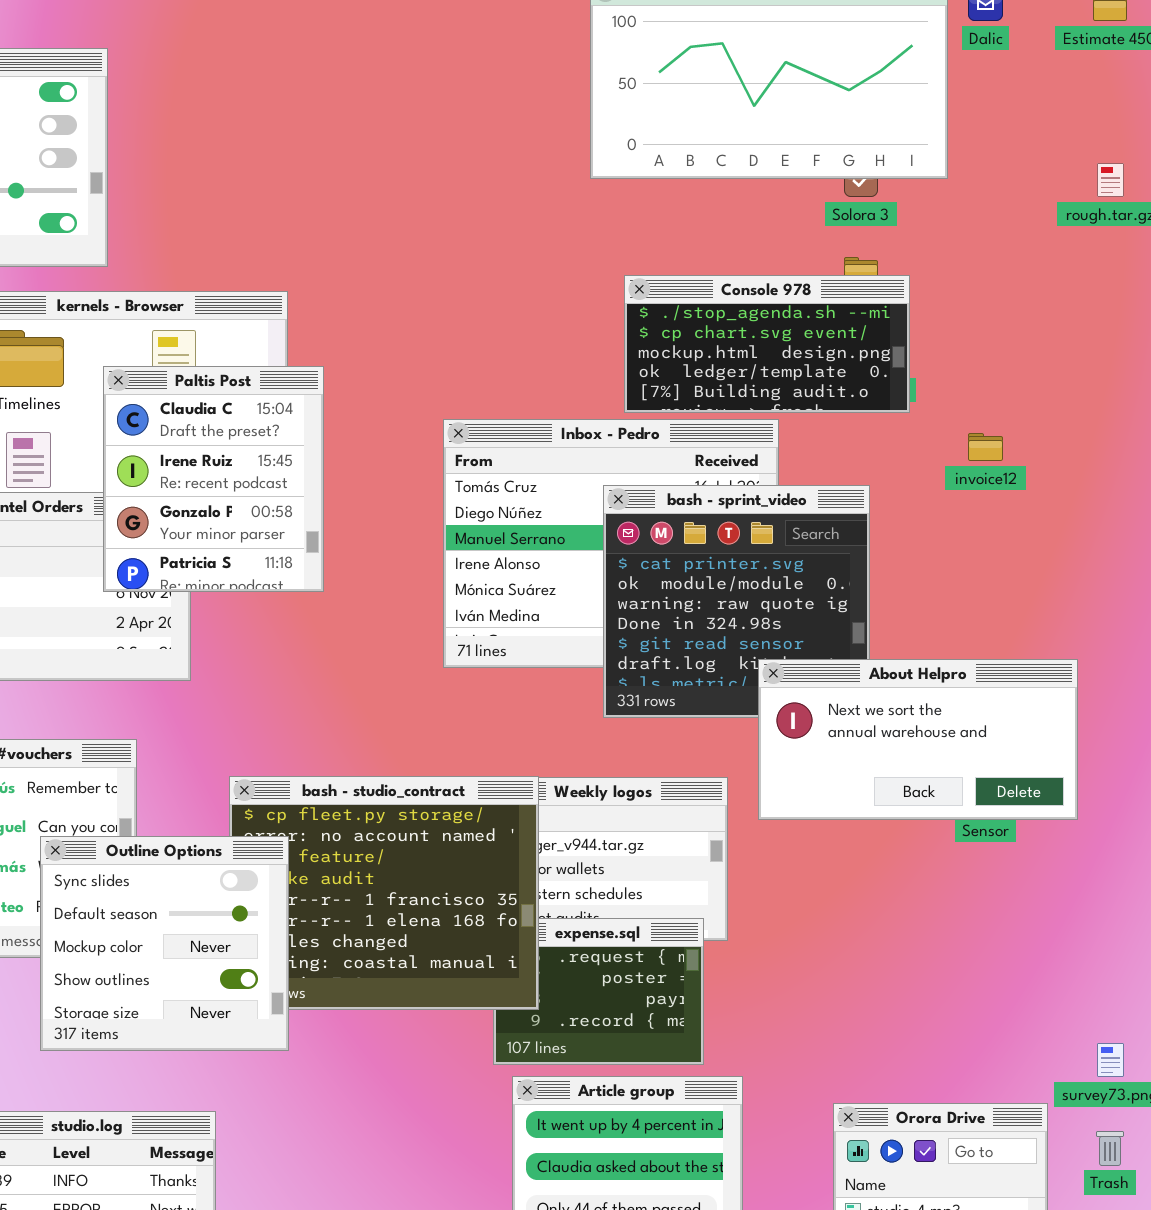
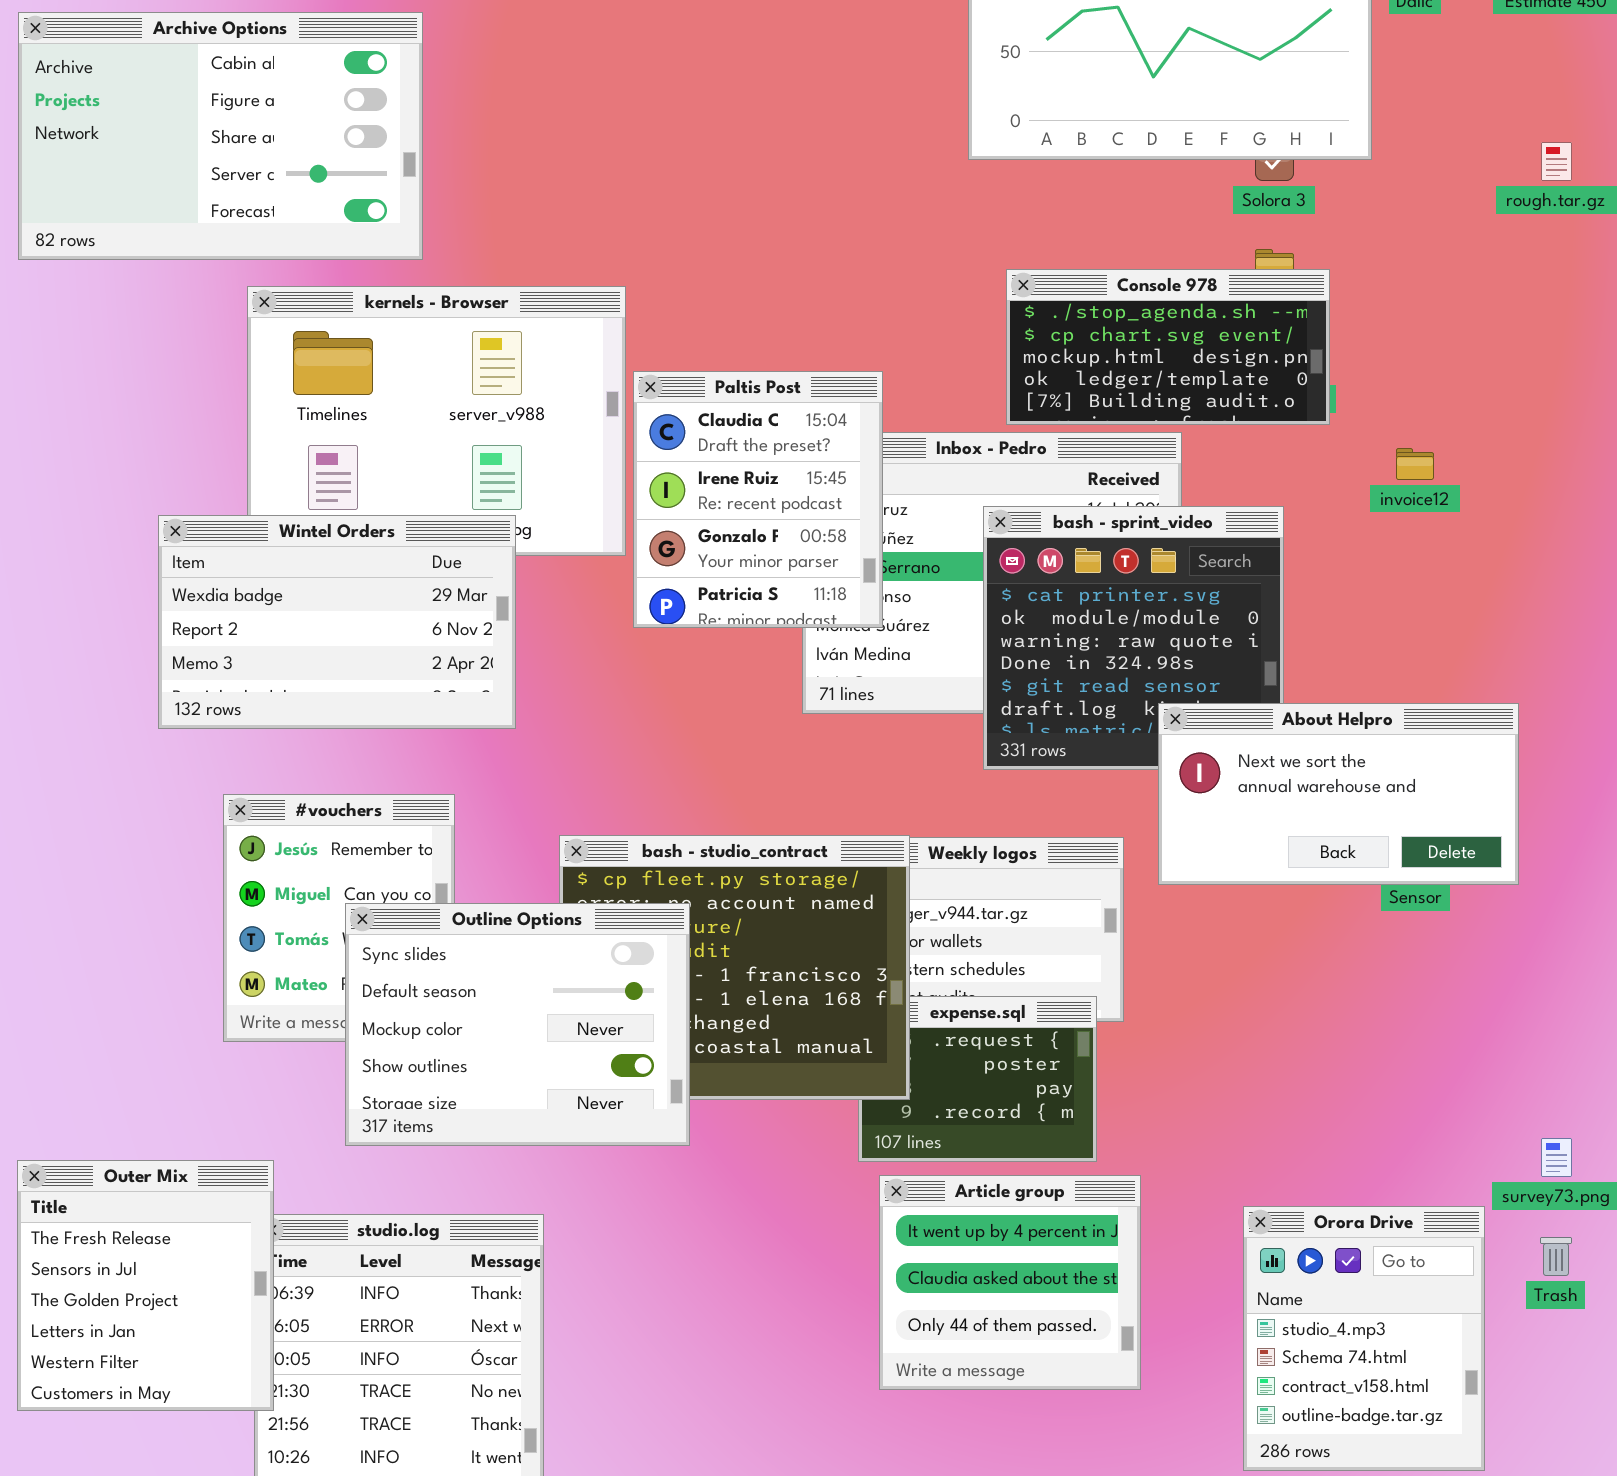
Paltis Post: [103,366,324,592] -> [633,371,883,628], moved
Outline Options: [40,836,289,1051] -> [345,903,690,1146], resized

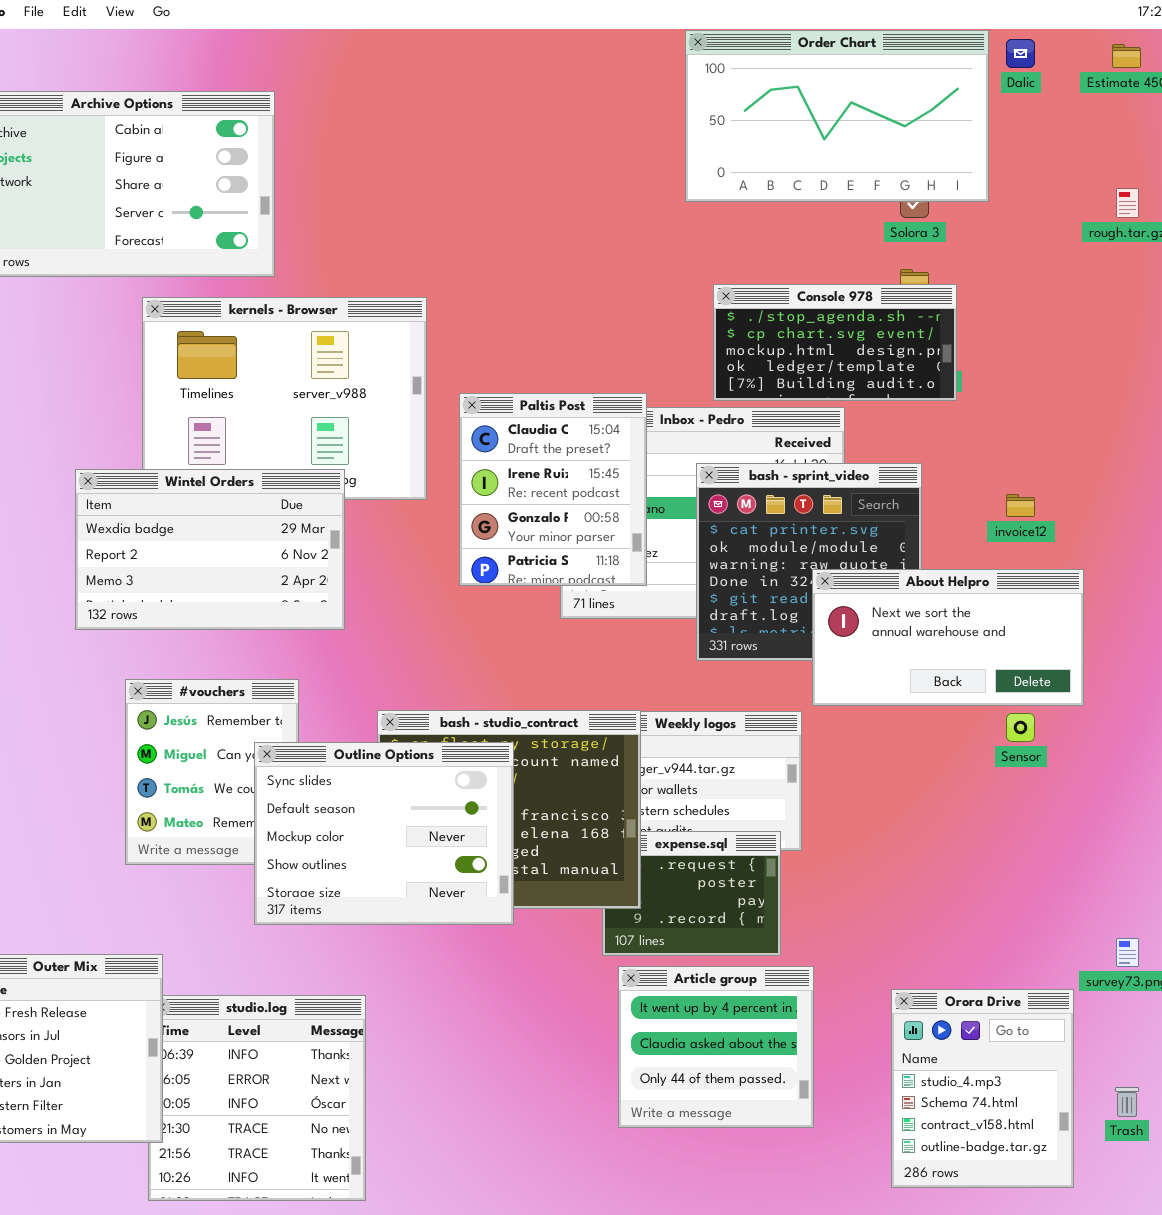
Paltis Post: [633,371,883,628] -> [459,393,647,586], moved
invoice12: [1396,448,1434,480] -> [1006,494,1035,517], moved
About Helpro: [1158,703,1519,885] -> [812,569,1084,706], moved
Outline Options: [345,903,690,1146] -> [254,742,514,925], moved
Trash: [1540,1237,1572,1276] -> [1115,1087,1139,1117], moved

